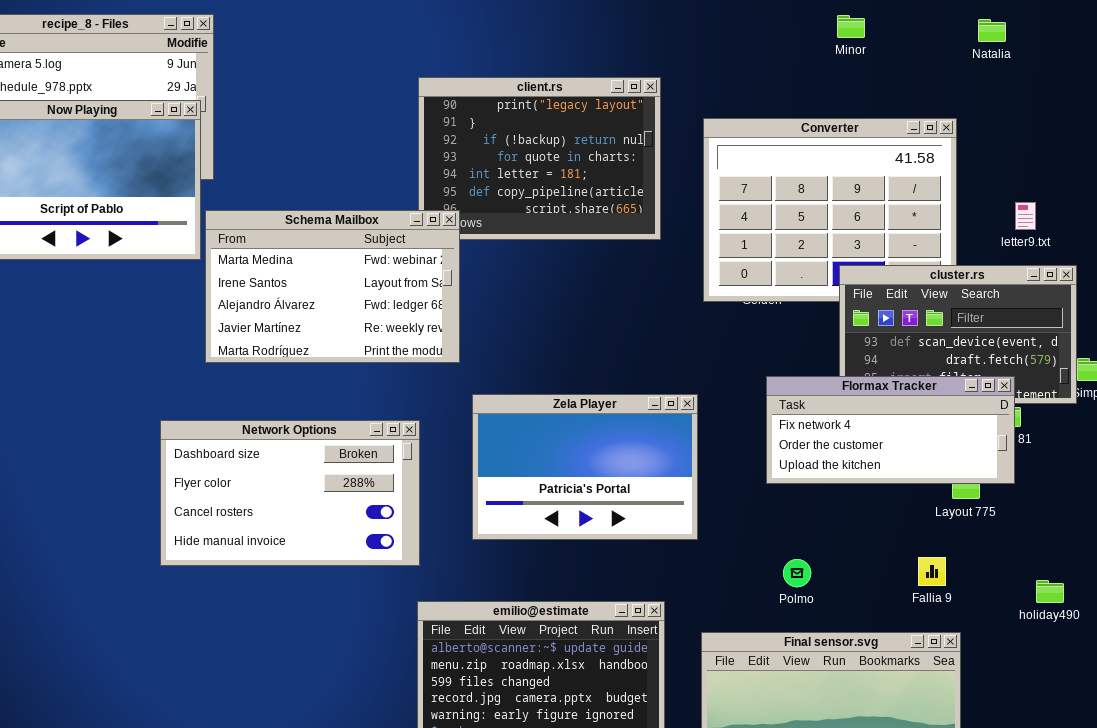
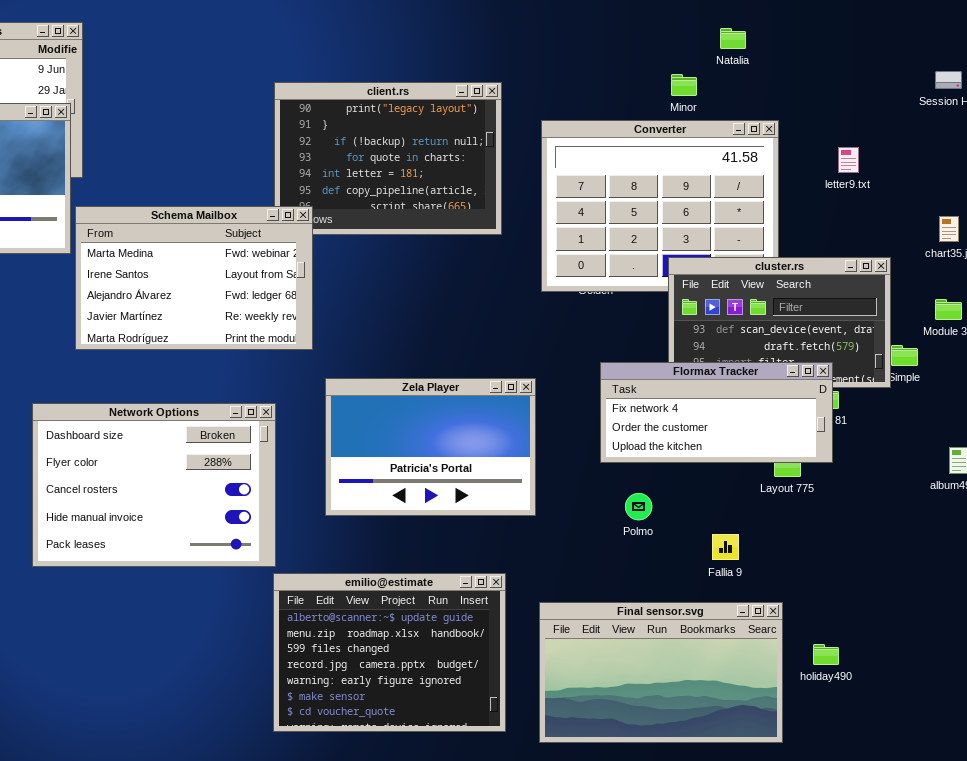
Minor: [837,15,865,38] -> [671,74,697,96], moved
Natalia: [978,19,1006,42] -> [720,28,746,49], moved
letter9.txt: [1015,202,1036,230] -> [838,147,859,173], moved
Network Options: [160,420,420,566] -> [32,403,276,567], resized
Fallia 9: [918,557,946,586] -> [712,534,739,560], moved
Polmo: [783,559,811,587] -> [625,493,652,520], moved
holiday490: [1036,580,1064,603] -> [813,644,839,665], moved

